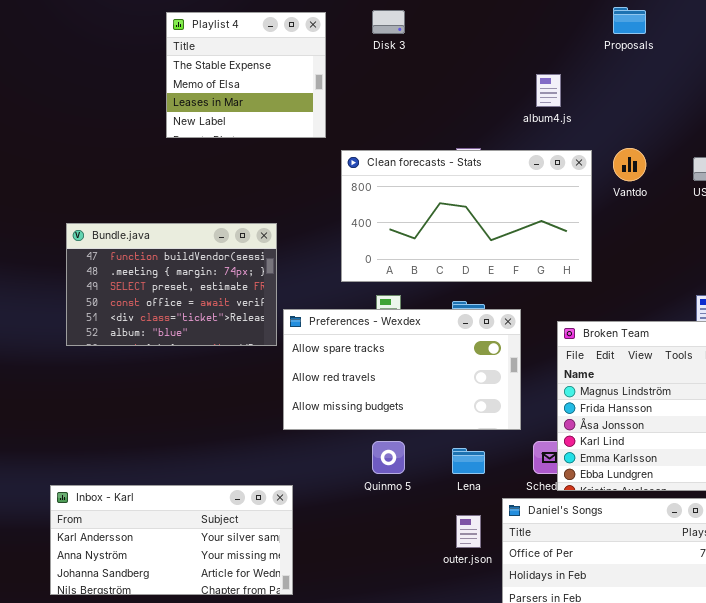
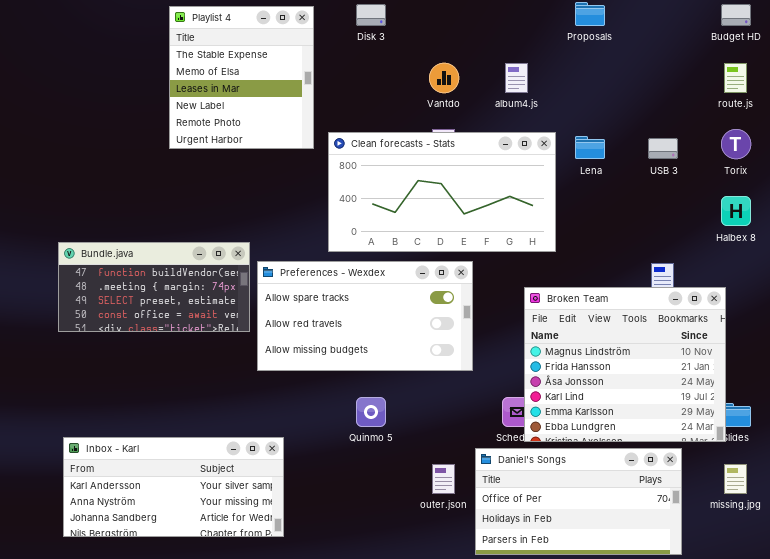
Playlist 4: [166,12,326,138] -> [169,6,314,149], resized
Vantdo: [613,148,646,181] -> [429,63,459,93], moved
Bundle.java: [66,223,277,346] -> [58,242,250,332], moved, resized
Preferences - Wexdex: [283,309,521,430] -> [257,261,473,371], moved
Lena: [452,448,485,474] -> [575,136,605,159], moved

